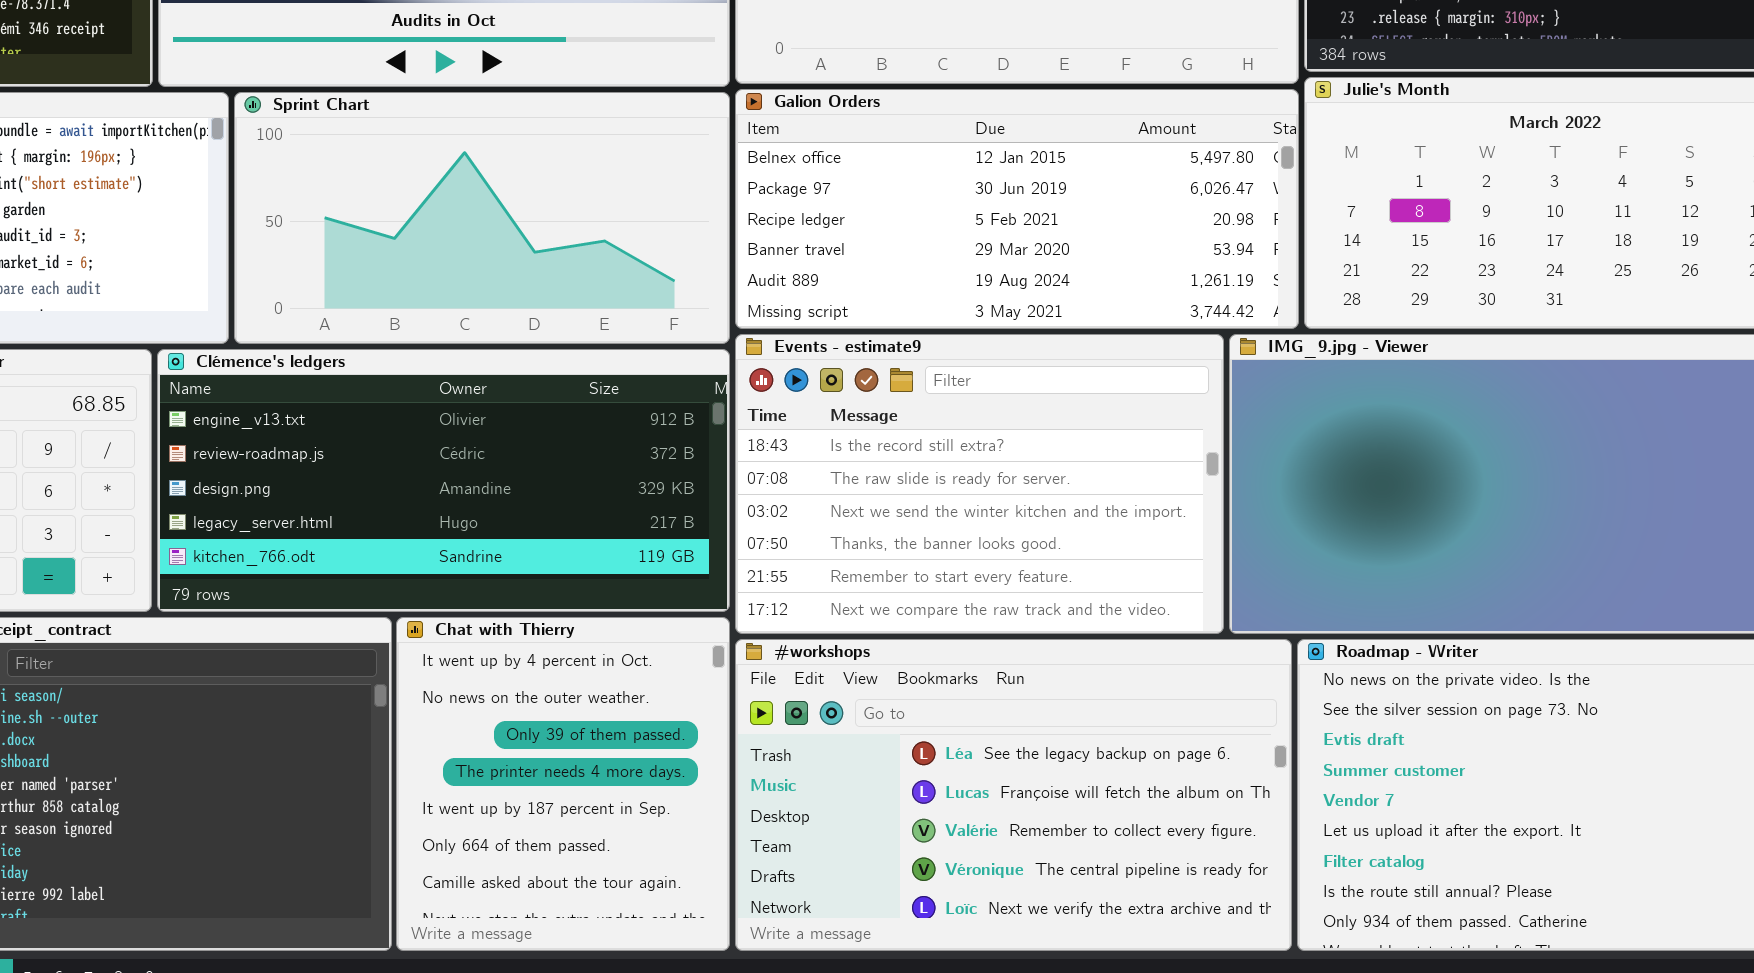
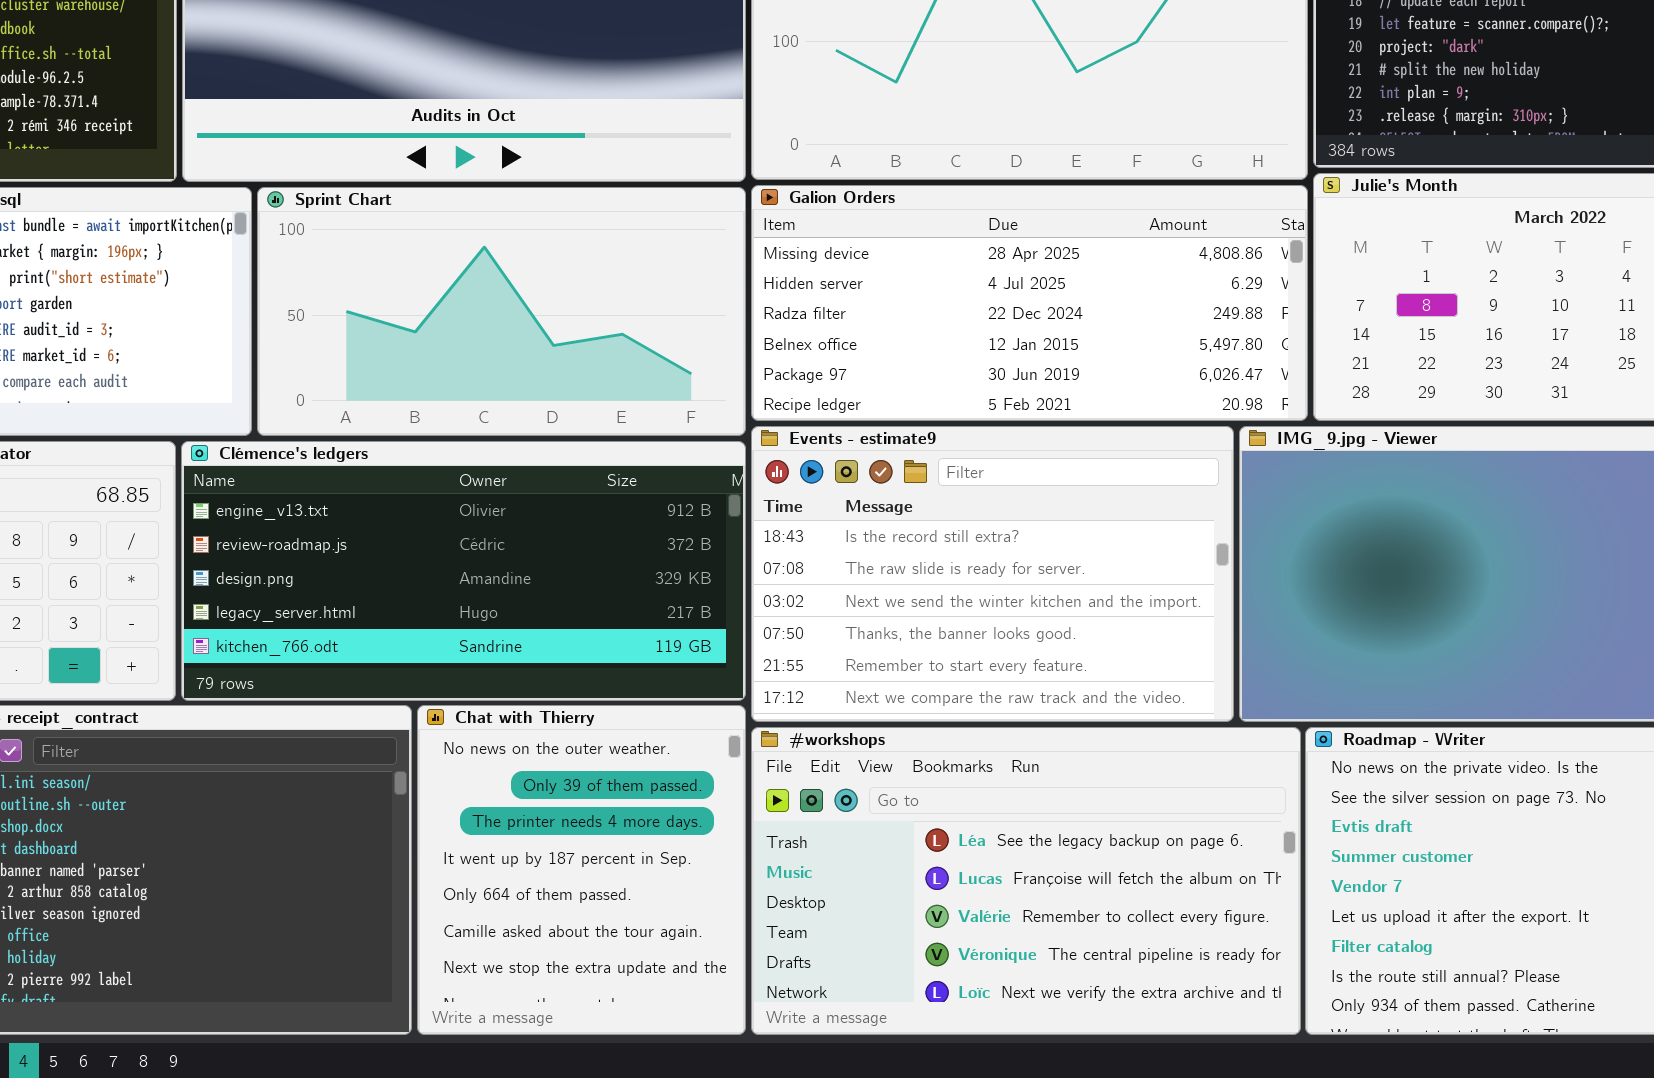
Galion Orders: [735,89,1299,329] -> [751,185,1308,421], scrolled up 3 rows
Chat with Thierry: [396,617,730,951] -> [417,705,746,1035], scrolled down 1 row

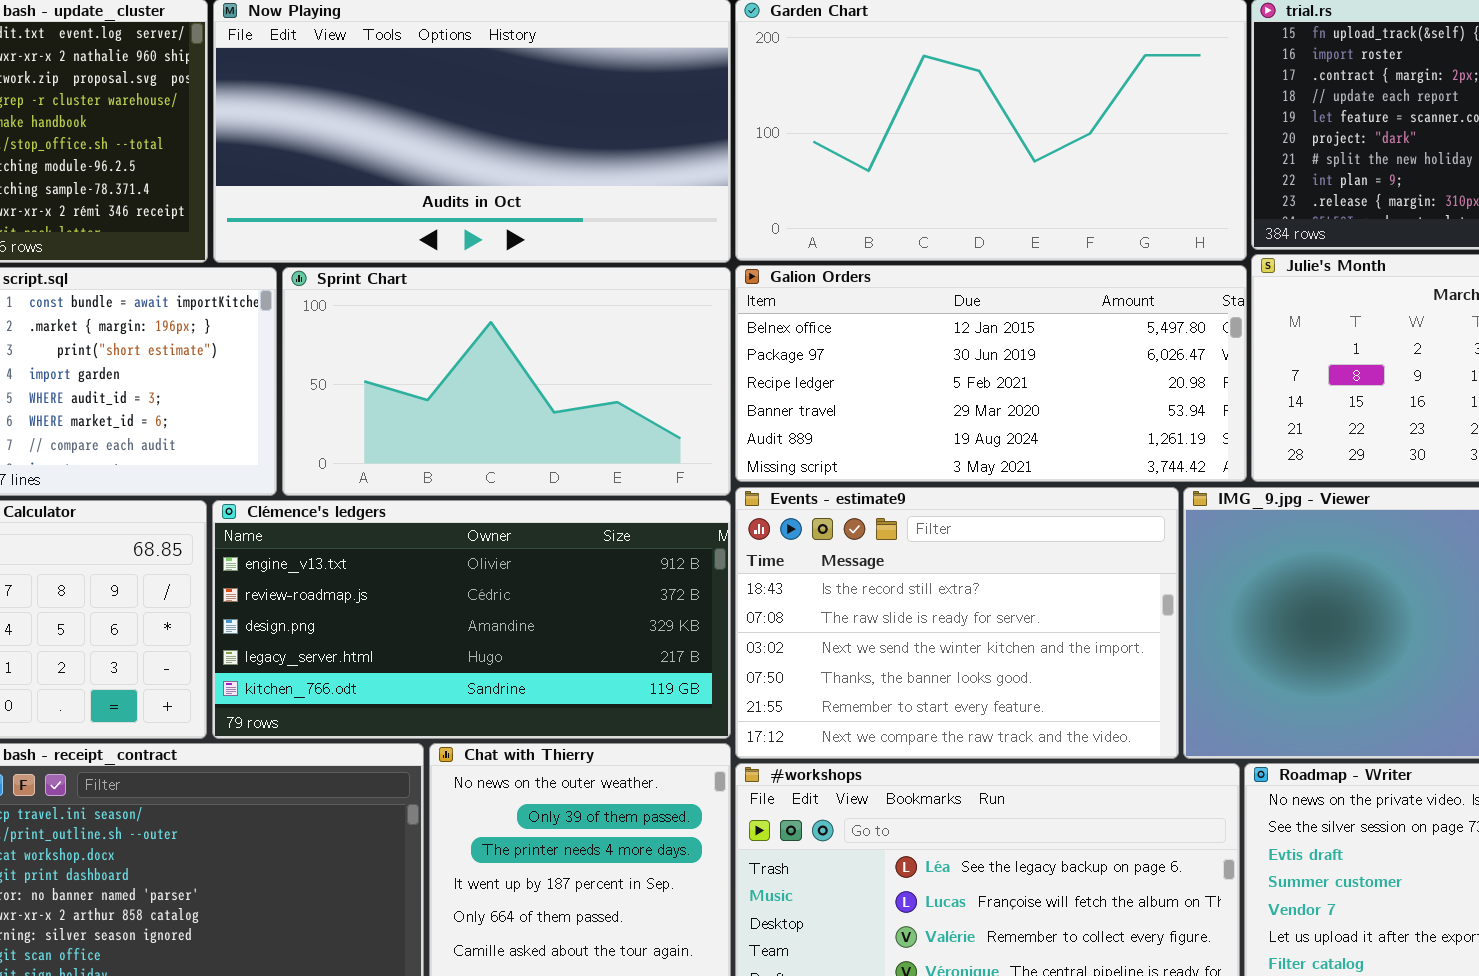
Galion Orders: [751,185,1308,421] -> [735,265,1247,482], scrolled down 3 rows

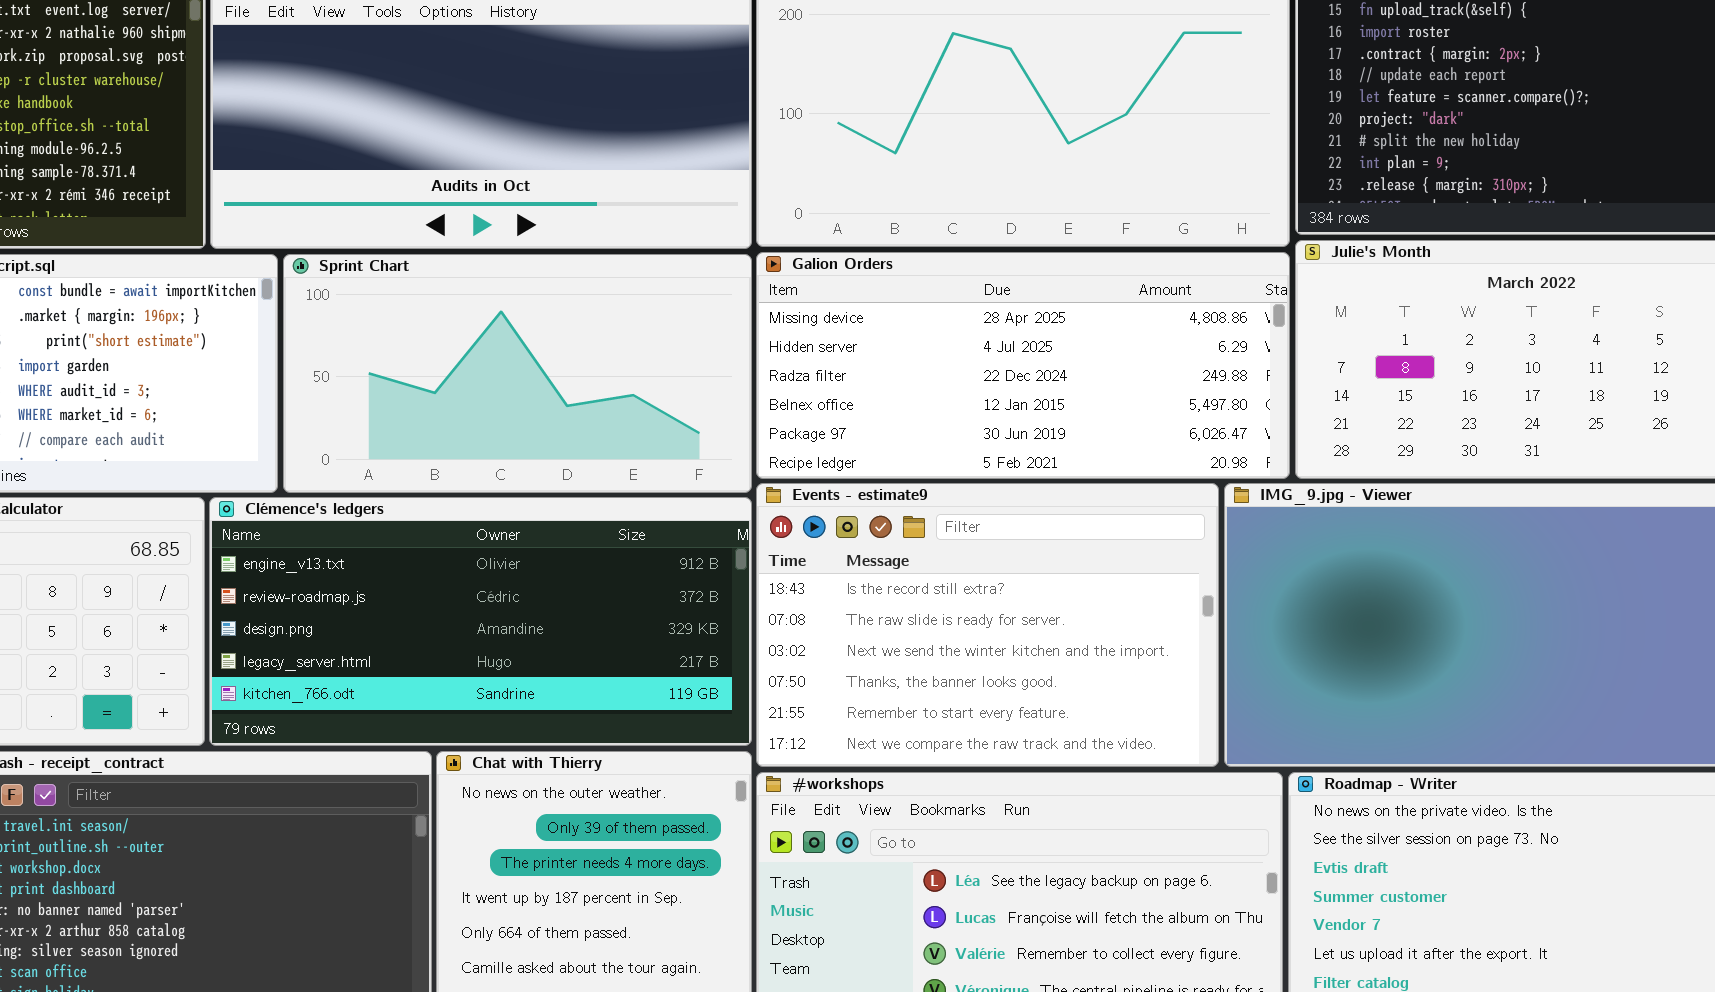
Galion Orders: [735,265,1247,482] -> [756,252,1290,479], scrolled up 3 rows

